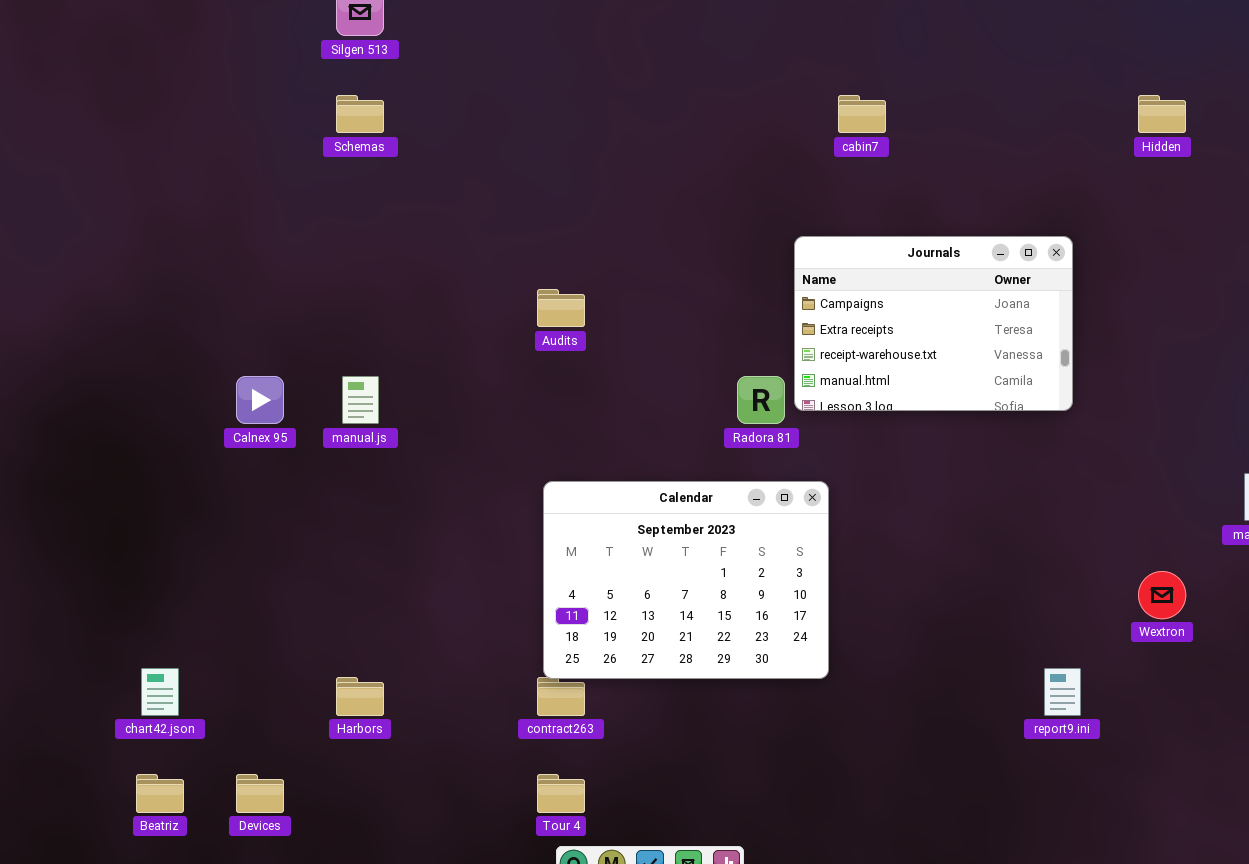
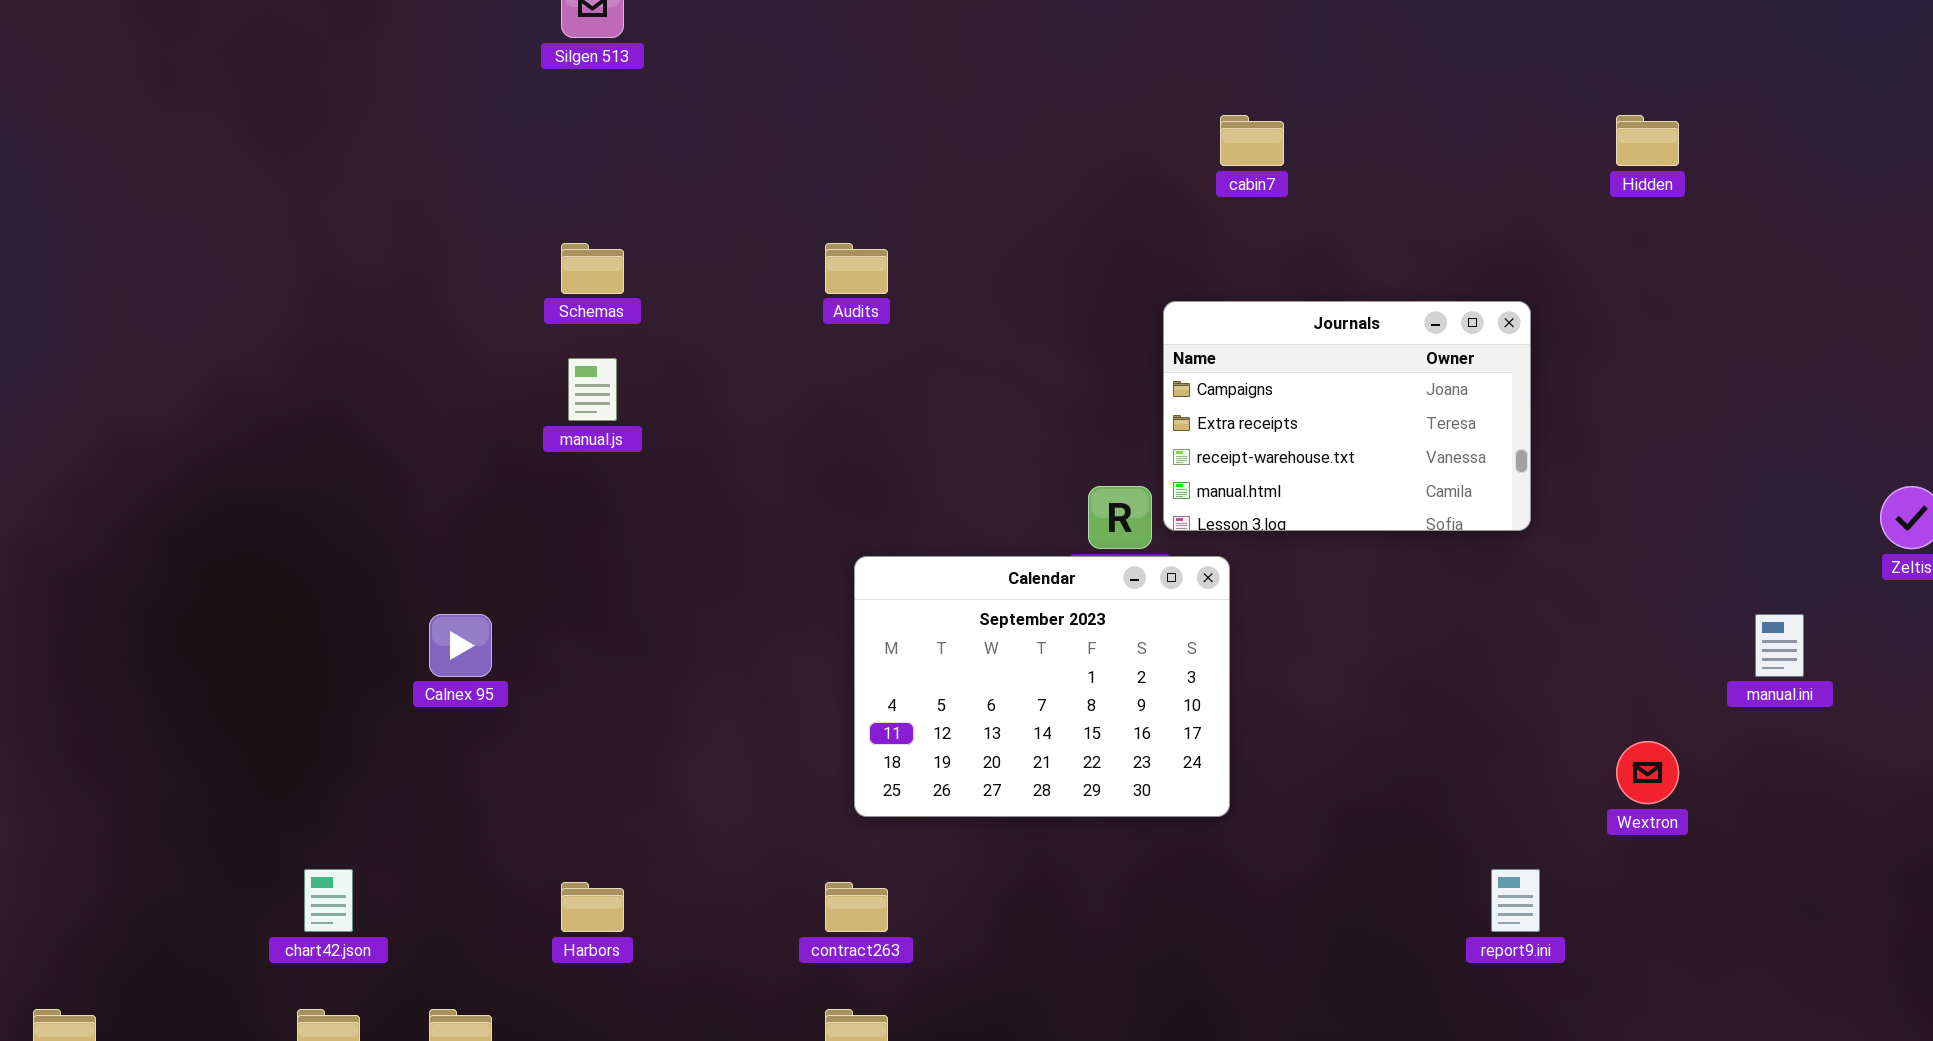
Schemas: [336,95,384,133] -> [561,243,624,294], moved
Audits: [537,289,585,327] -> [825,243,888,294], moved
Calnex 95: [236,376,284,424] -> [429,614,492,677], moved
manual.js: [342,376,379,424] -> [568,358,617,421], moved
Calendar: [543,481,829,679] -> [854,556,1230,817], moved

